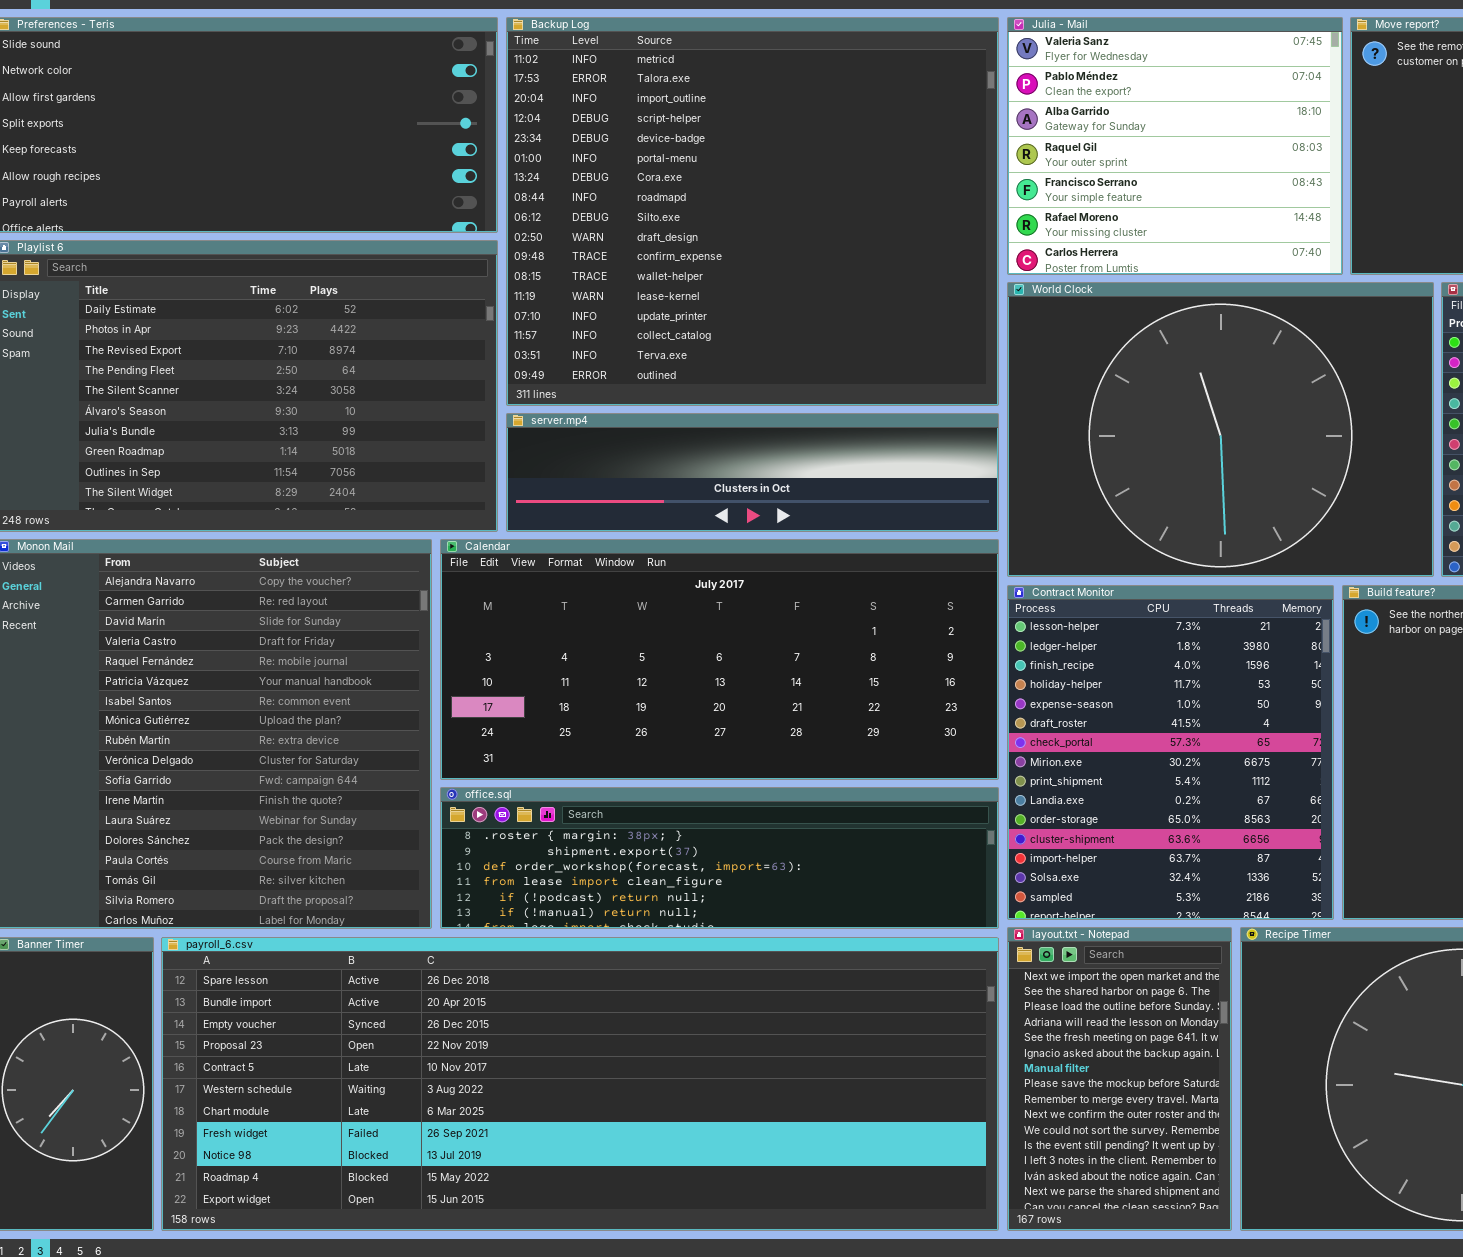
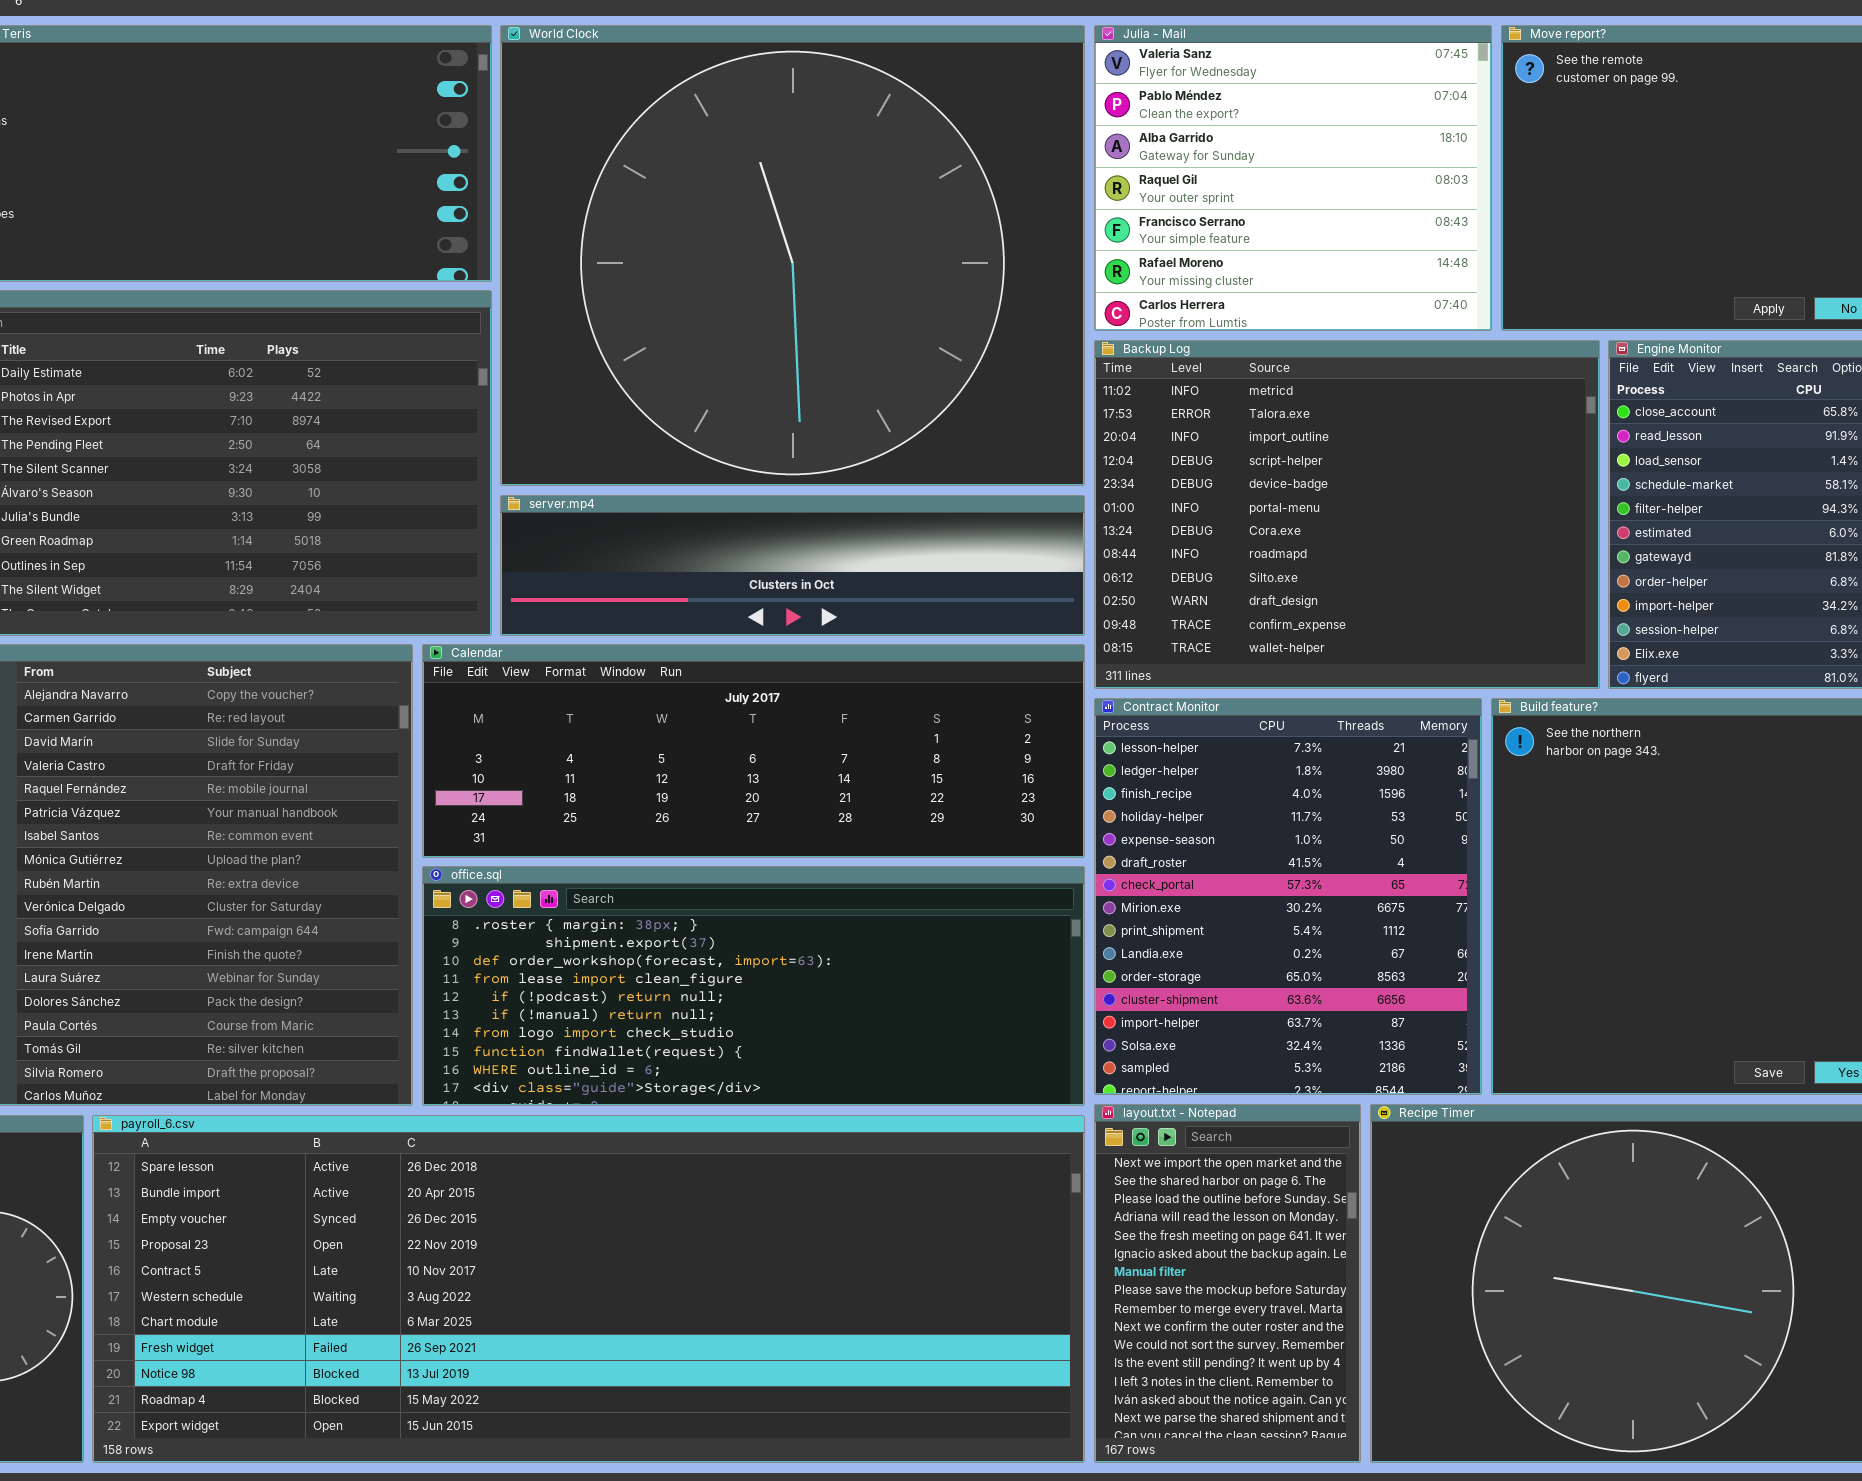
Backup Log: [506,17,999,406] -> [1094,340,1600,689], moved, resized
World Clock: [1007,282,1434,577] -> [500,25,1085,486], moved, resized
Calendar: [440,539,999,780] -> [422,644,1085,858], resized
office.sql: [440,787,999,929] -> [422,866,1085,1106], resized

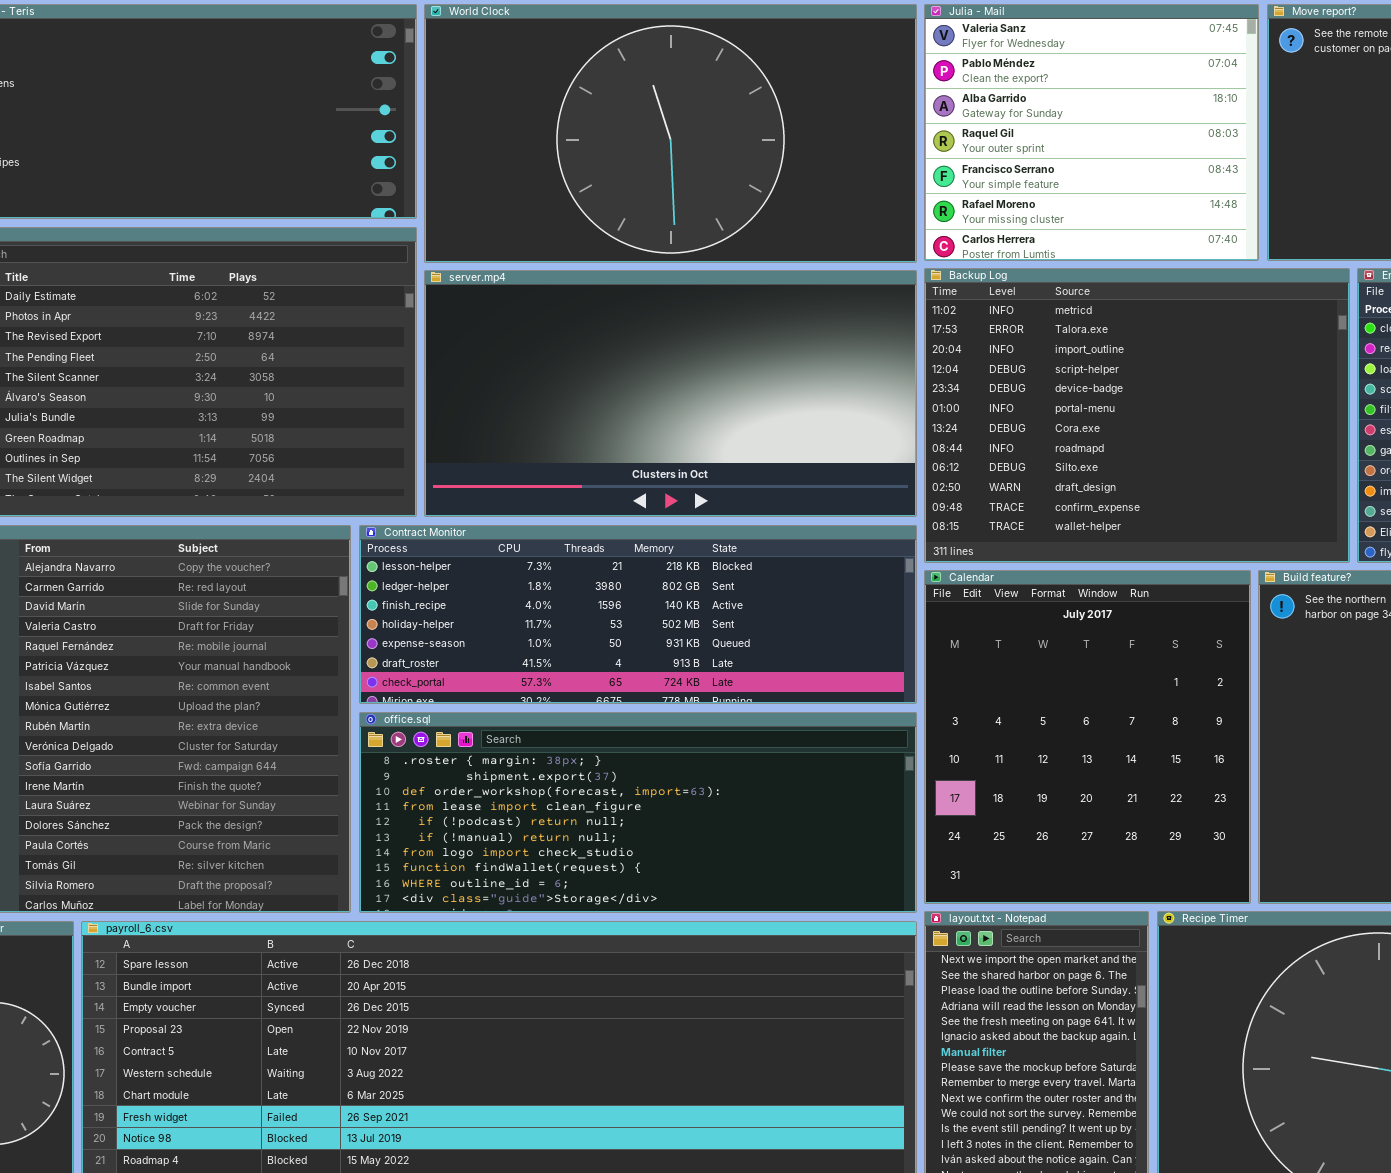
World Clock: [500,25,1085,486] -> [424,4,917,263], resized
server.mp4: [500,495,1085,636] -> [424,270,917,517], resized
Calendar: [422,644,1085,858] -> [924,570,1251,904], moved, resized
Contract Monitor: [1094,698,1482,1095] -> [359,525,917,704], moved, resized

